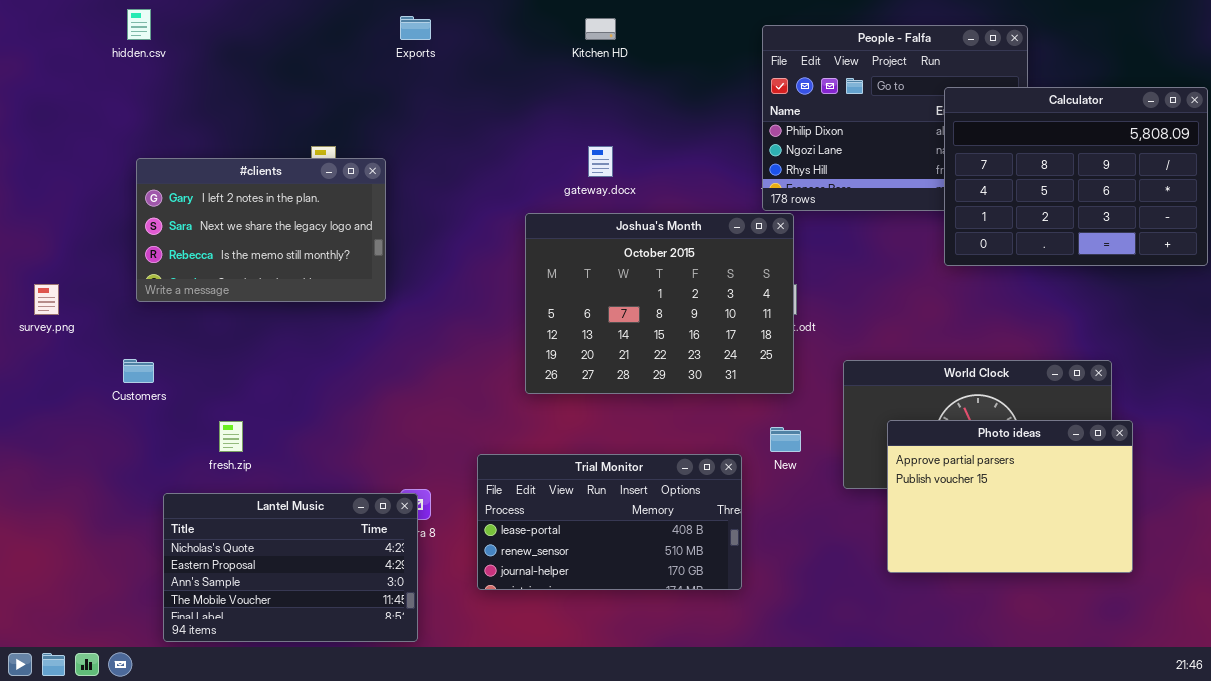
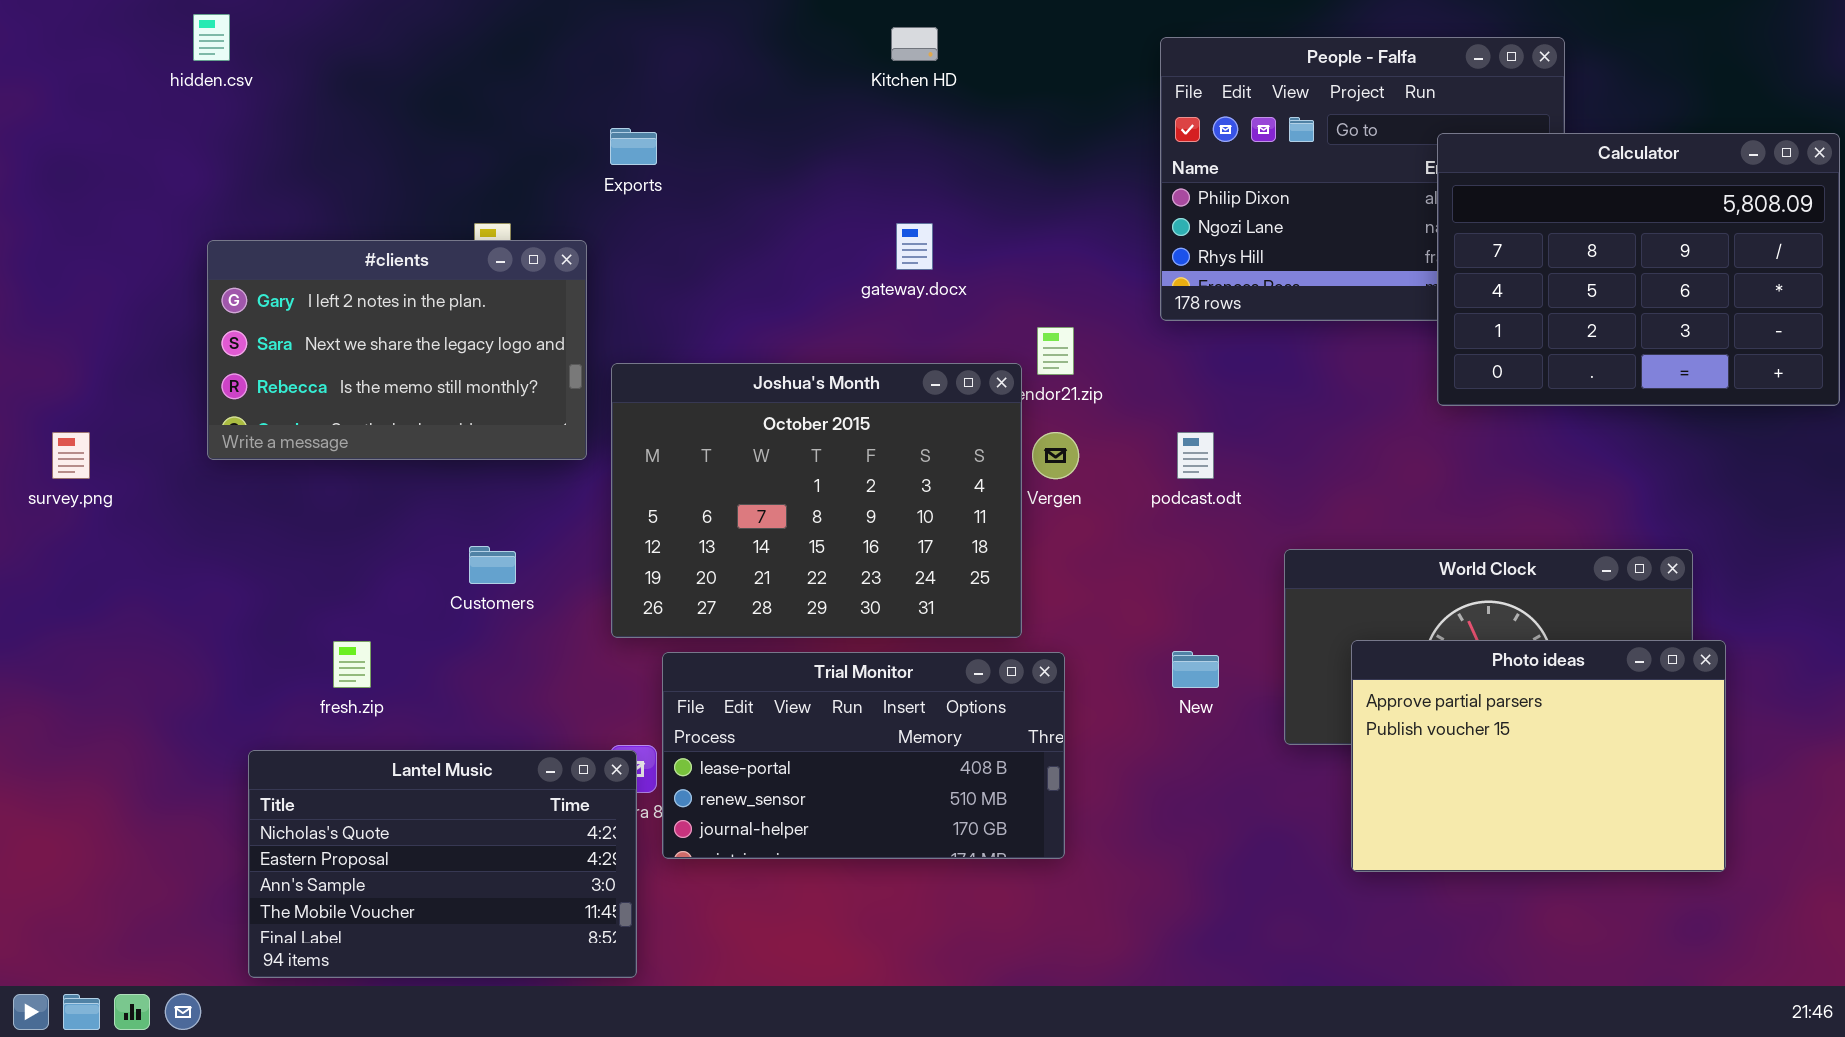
Exports: [400,16,431,40] -> [610,128,657,165], moved
Joshua's Month: [525,213,794,394] -> [611,363,1022,638], moved
Customers: [123,359,154,383] -> [469,546,516,584], moved
Trial Monitor: [477,454,742,590] -> [662,652,1065,859], moved

